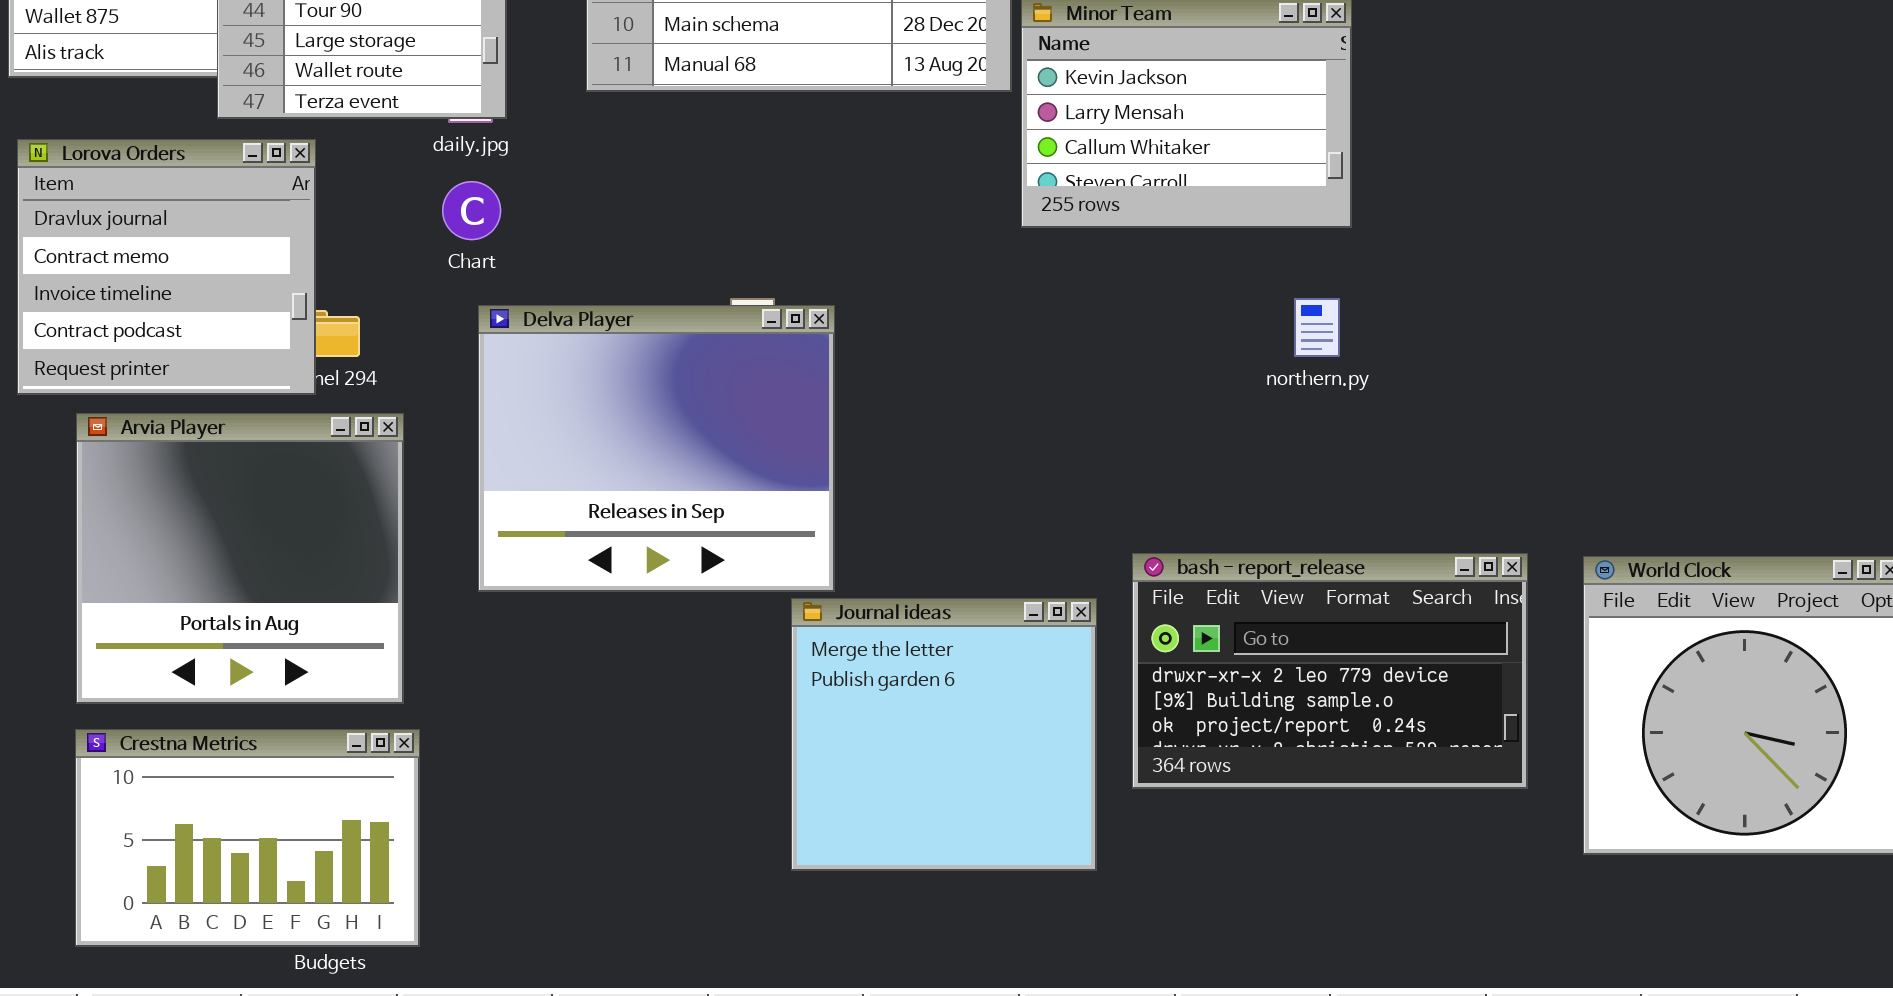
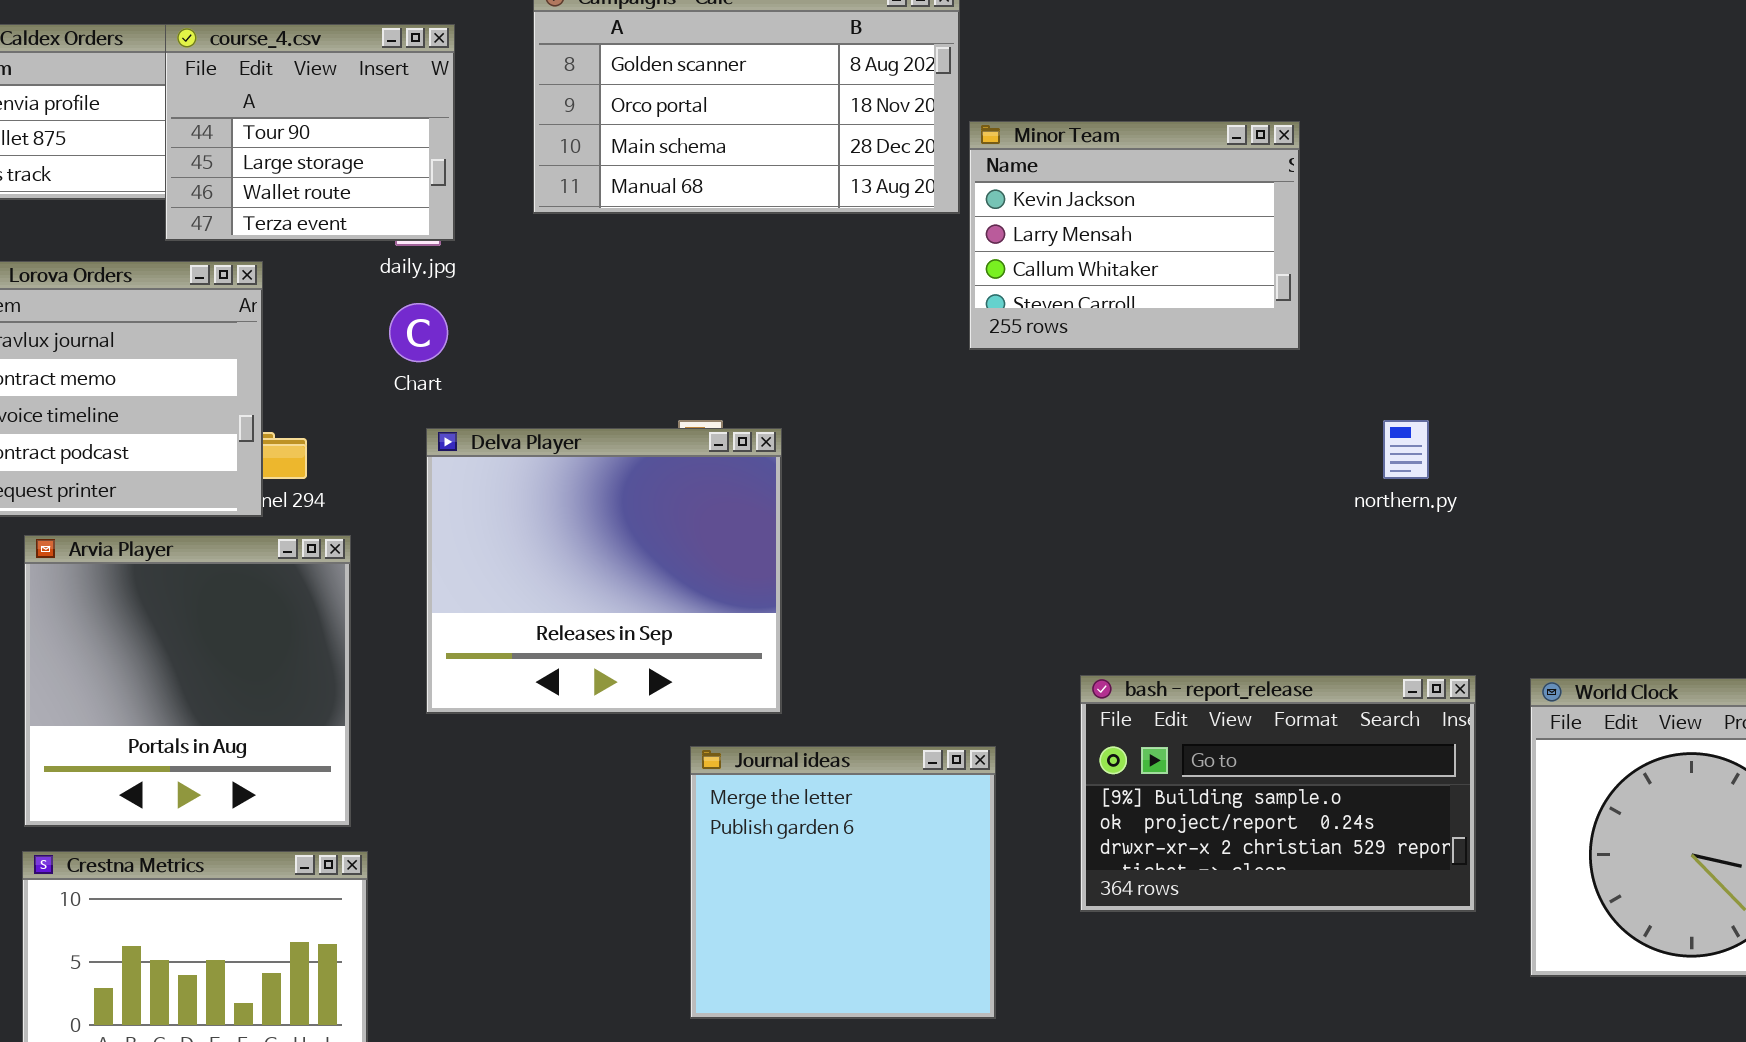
northern.py: [1294,298,1340,357] -> [1383,420,1429,479], moved
bash - report_release: [1132,553,1528,789] -> [1080,675,1476,912], scrolled down 1 row
Journal ideas: [791,598,1097,871] -> [690,746,996,1019], moved

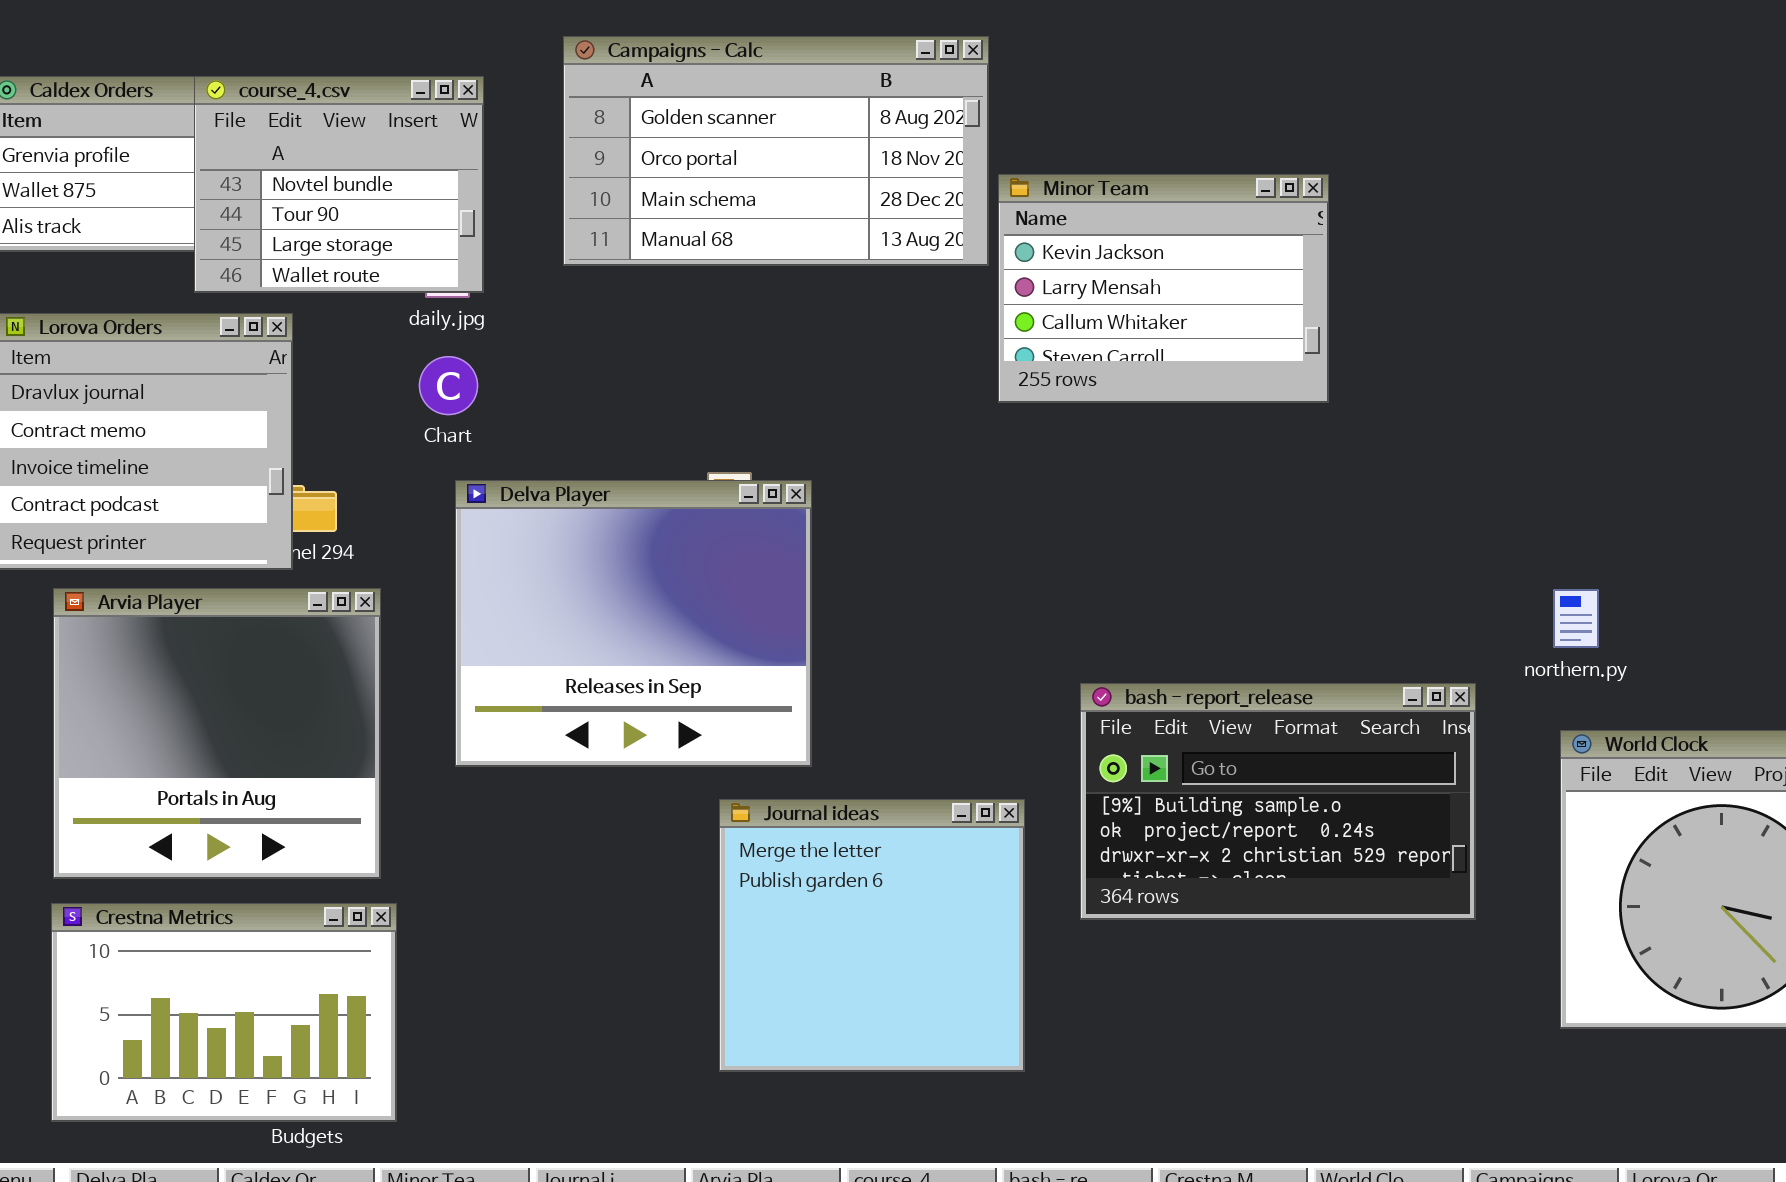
course_4.csv: [165,24,455,241] -> [194,76,484,293], scrolled up 1 row
northern.py: [1383,420,1429,479] -> [1553,589,1599,648], moved
bash - report_release: [1080,675,1476,912] -> [1080,683,1476,920], moved

